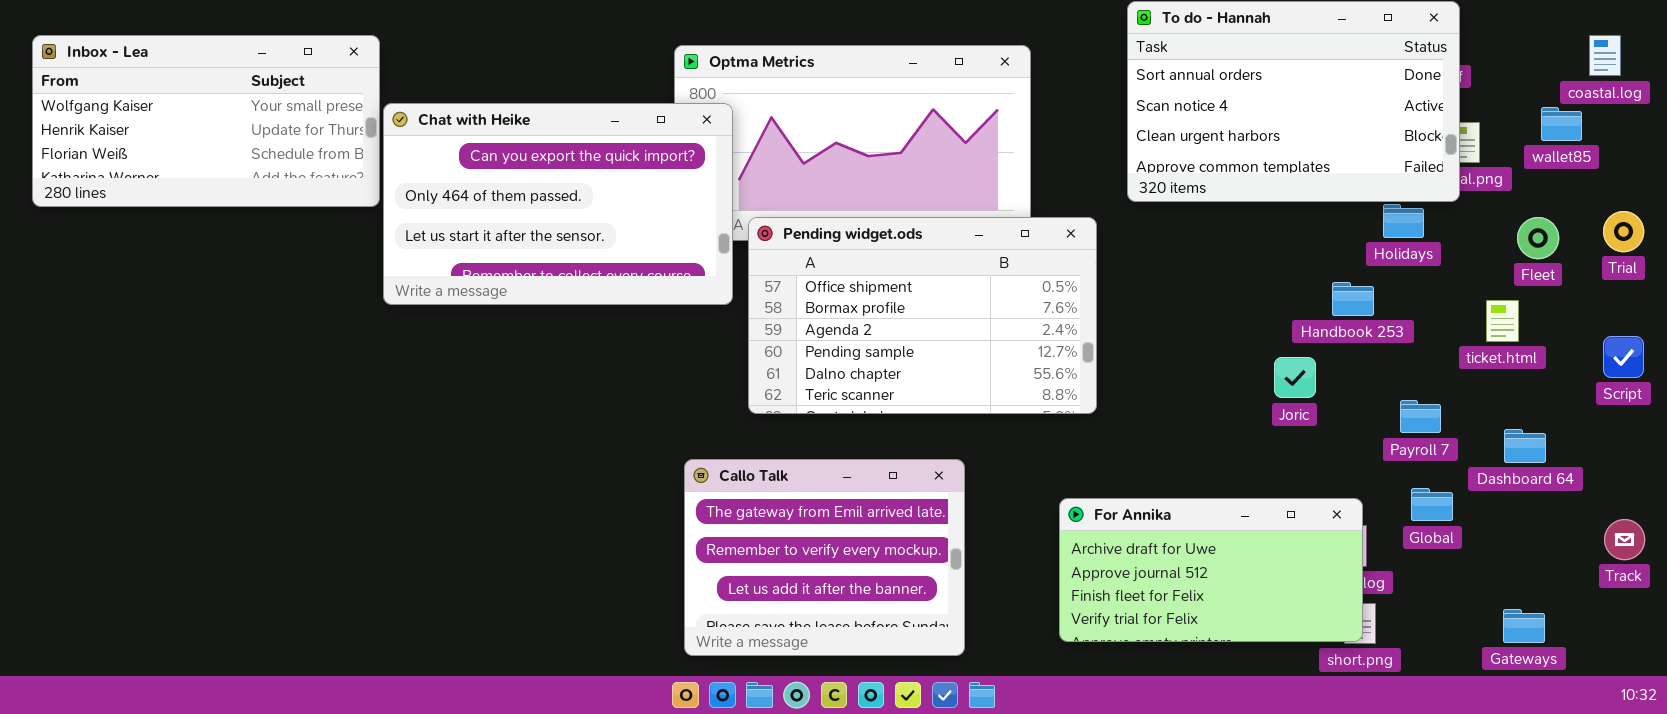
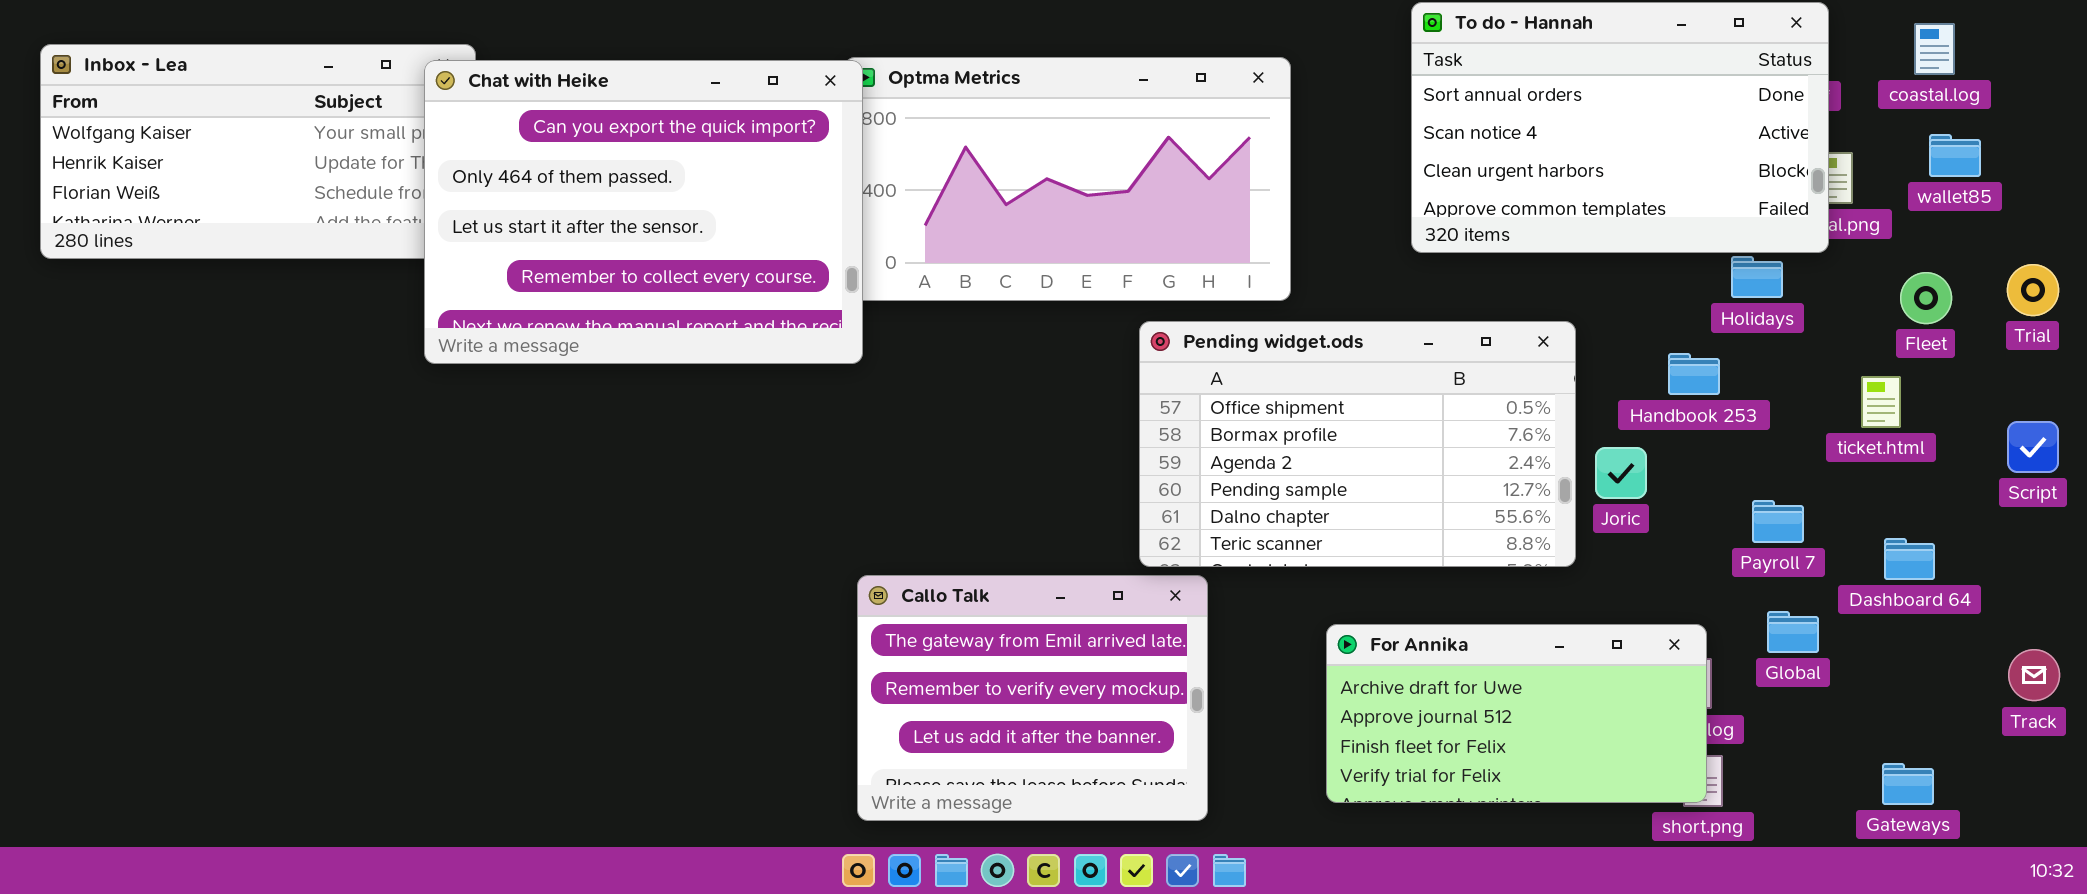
coastal.log: [1589,35,1621,76] -> [1914,23,1955,75], moved
Chat with Heike: [383,103,733,305] -> [424,60,863,364], moved, resized
Pending widget.ods: [748,217,1097,414] -> [1139,321,1576,567], moved

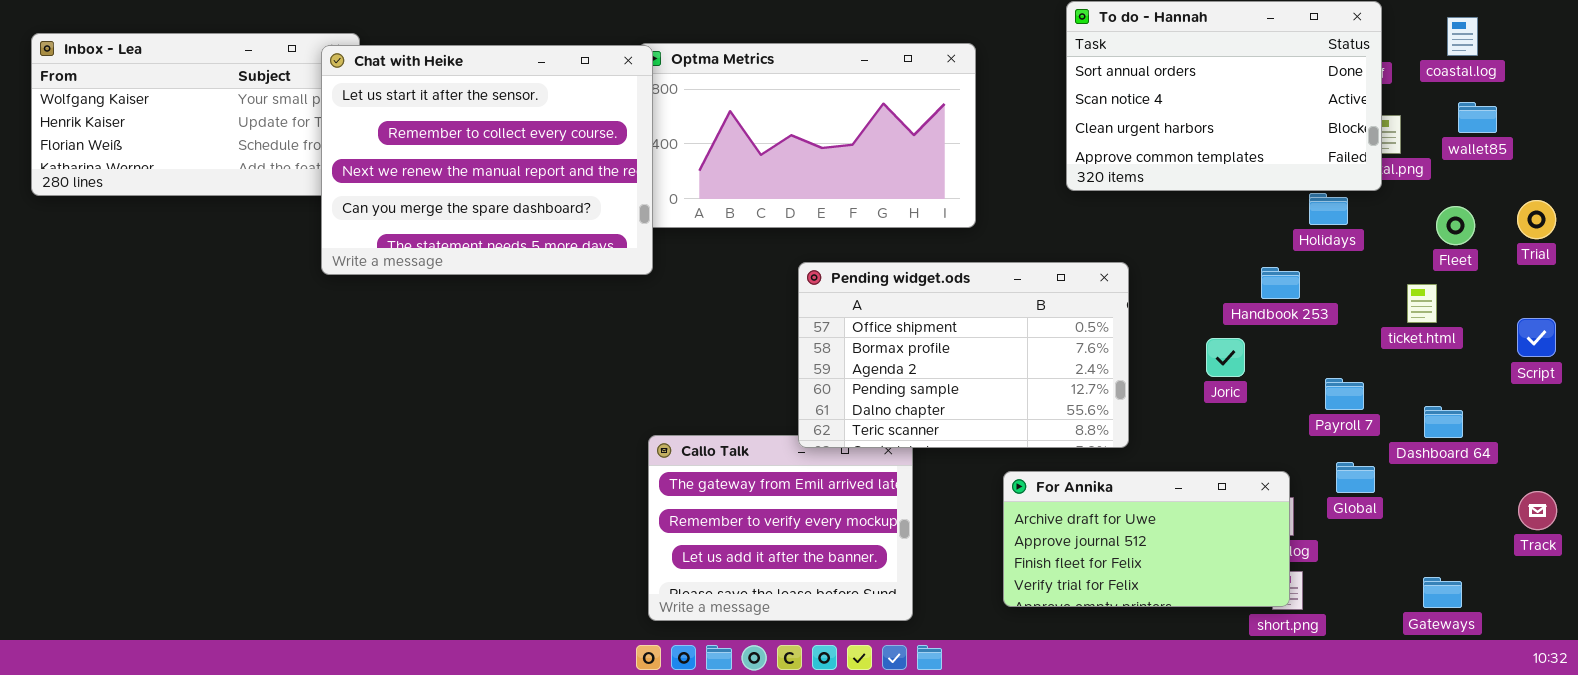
Chat with Heike: [424,60,863,364] -> [321,45,653,275], scrolled down 2 rows
Pending widget.ods: [1139,321,1576,567] -> [798,262,1129,448], moved

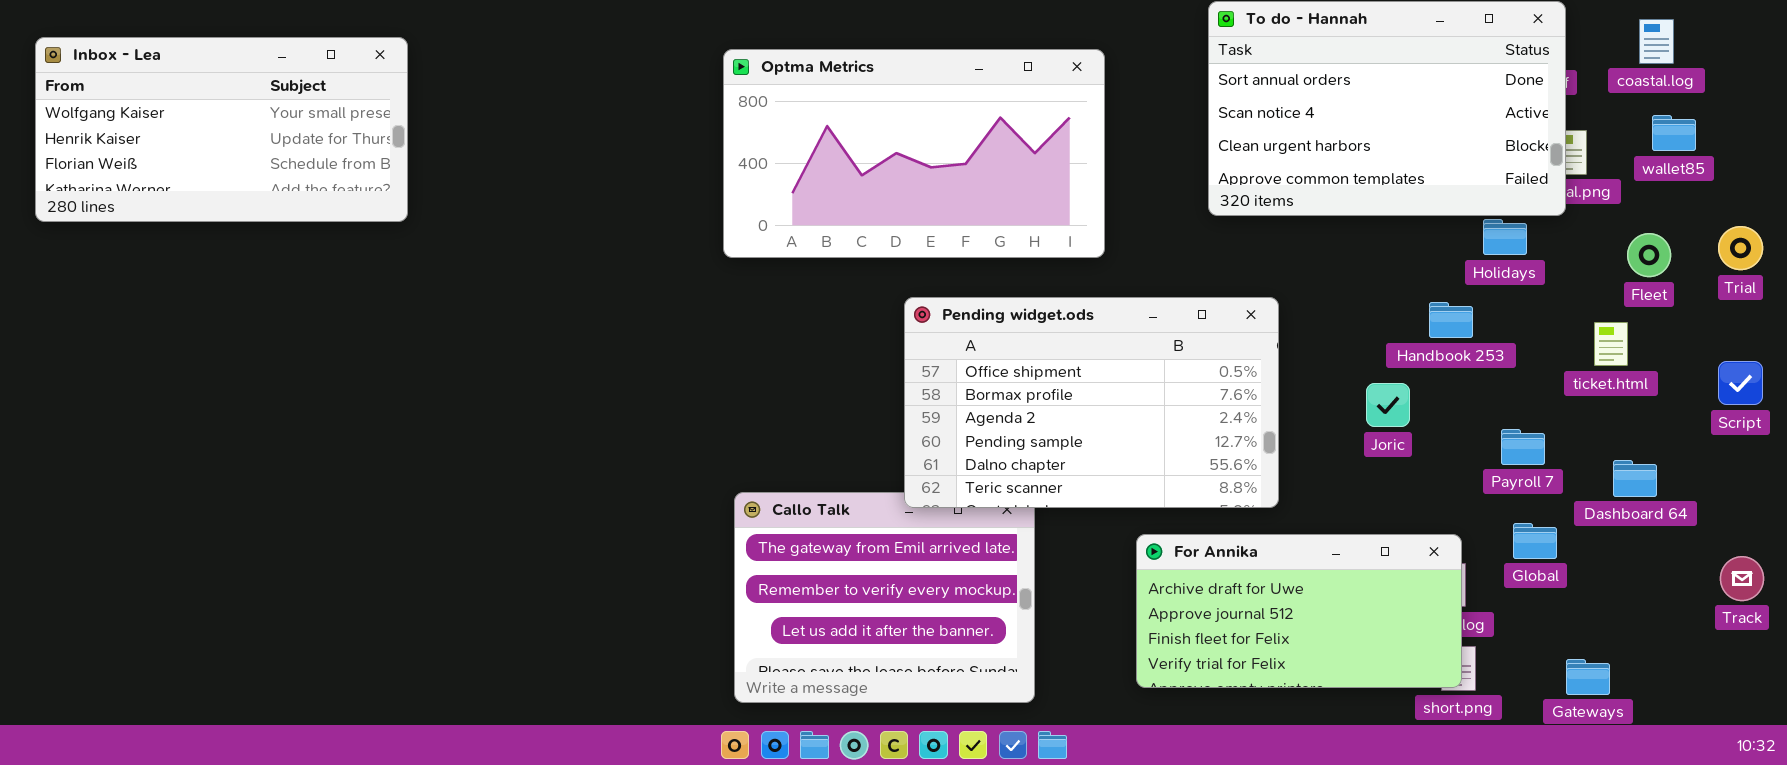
Chat with Heike: [321,45,653,275] -> none, closed
Gateways: [1423,577,1462,608] -> [1566,659,1610,695], moved

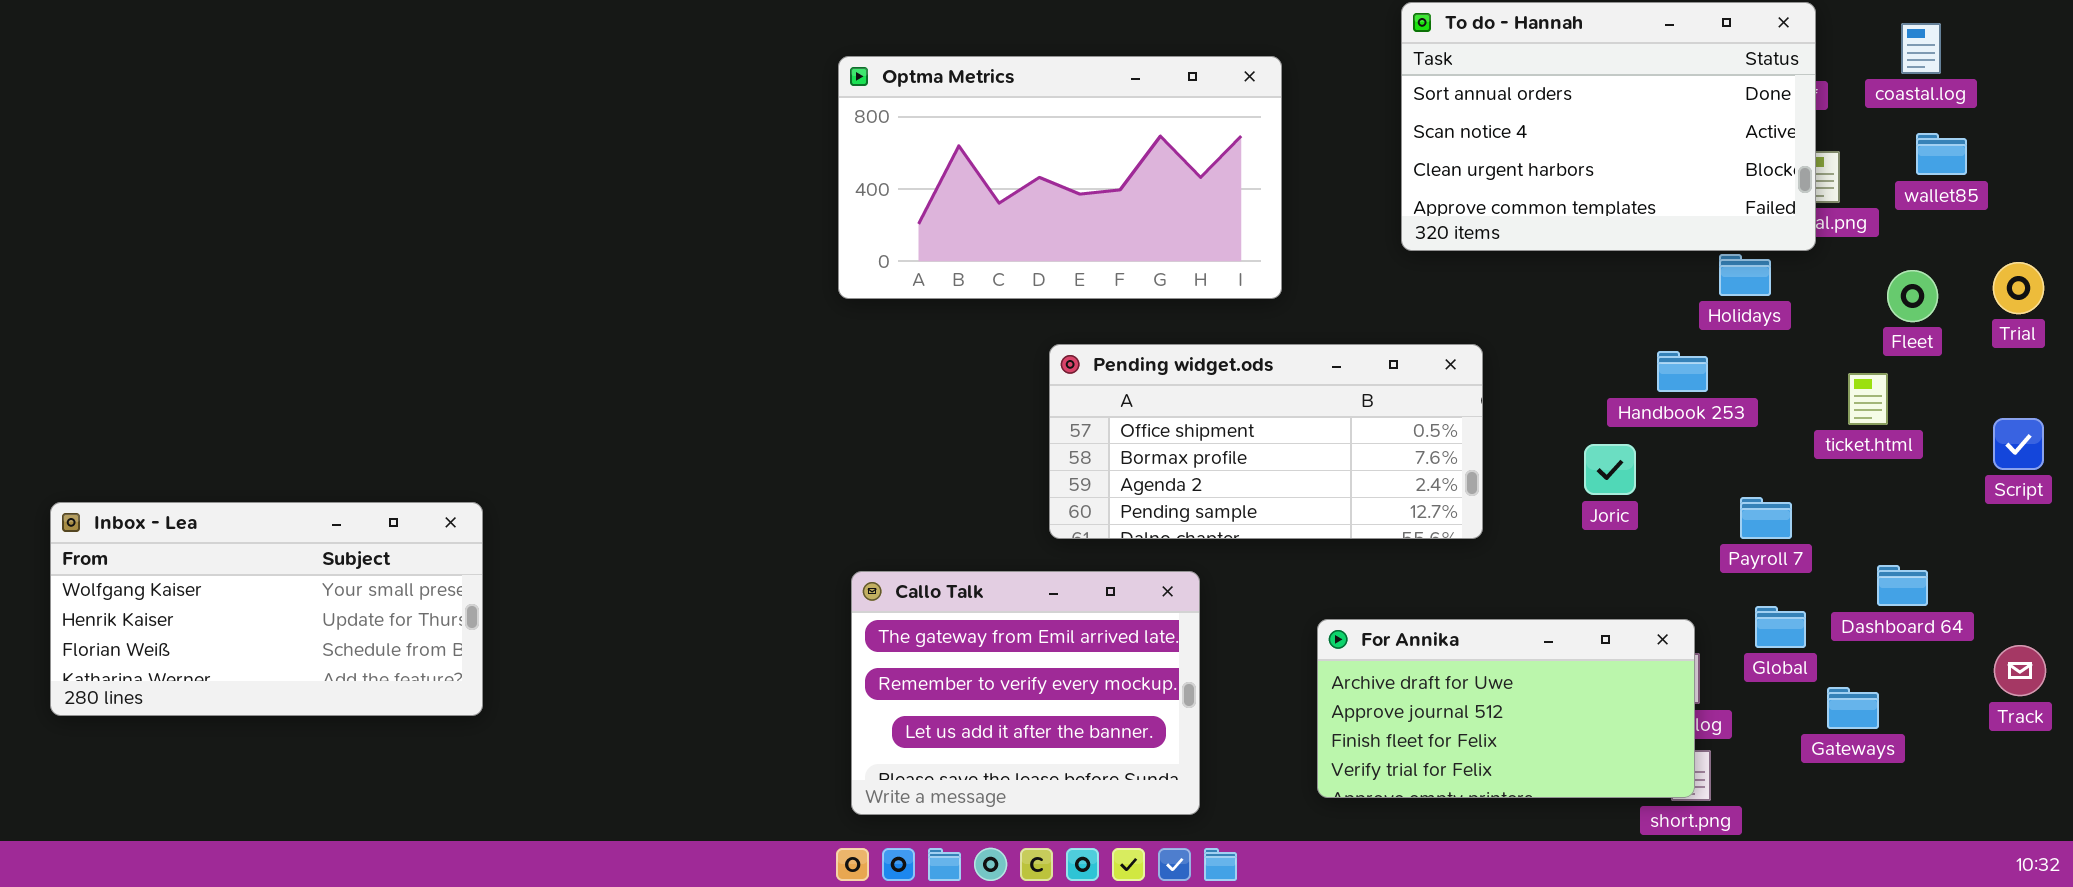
Inbox - Lea: [35,37,408,222] -> [50,502,483,716], moved
Pending widget.ods: [904,297,1279,508] -> [1049,344,1483,539], resized
Dashboard 64: [1613,460,1657,497] -> [1877,565,1928,606], moved
Gateways: [1566,659,1610,695] -> [1827,687,1879,729], moved

